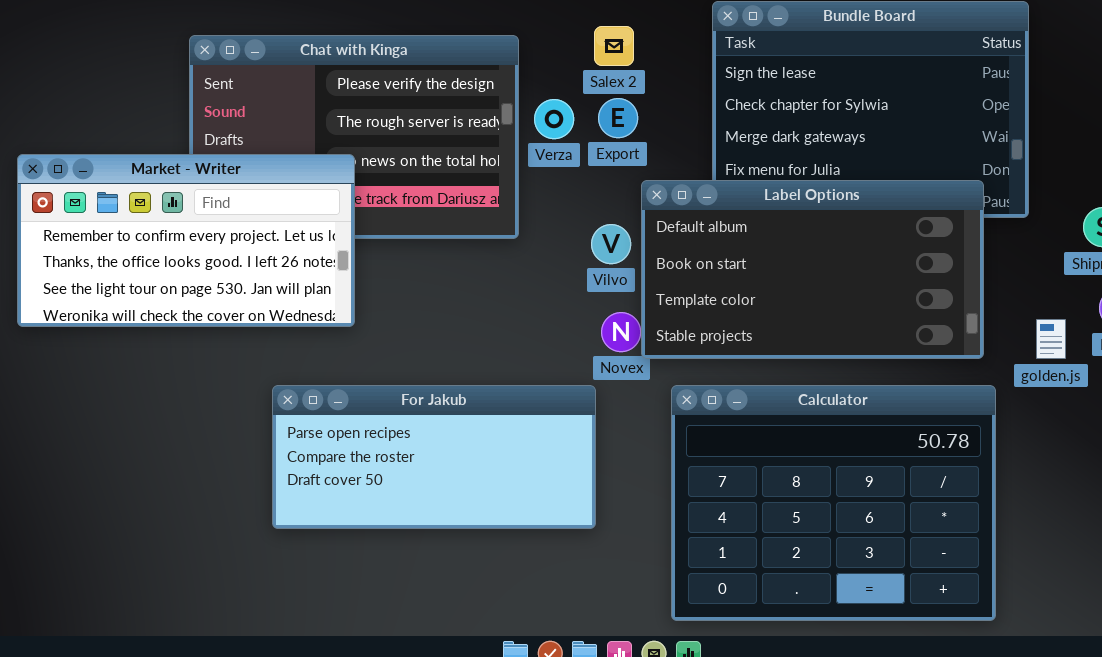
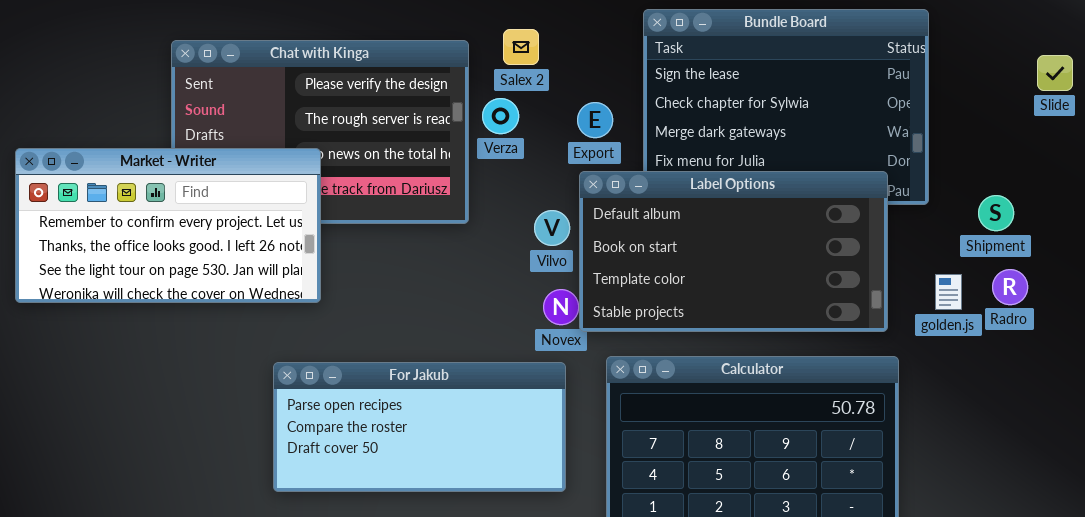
Salex 2: [594,26,634,66] -> [503,29,539,65], moved
Export: [598,98,638,138] -> [577,102,613,138], moved
golden.js: [1036,319,1066,359] -> [935,274,962,310], moved
For Jakub: [272,385,596,529] -> [273,362,566,492], moved

